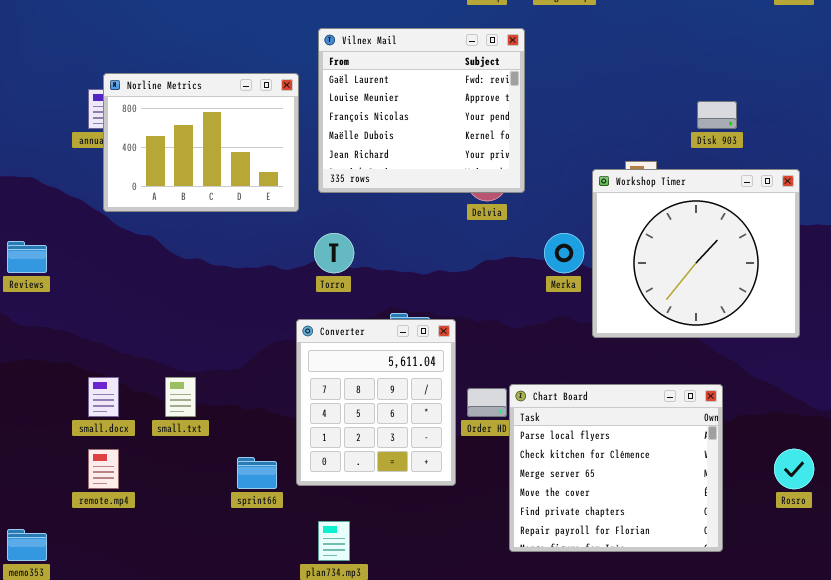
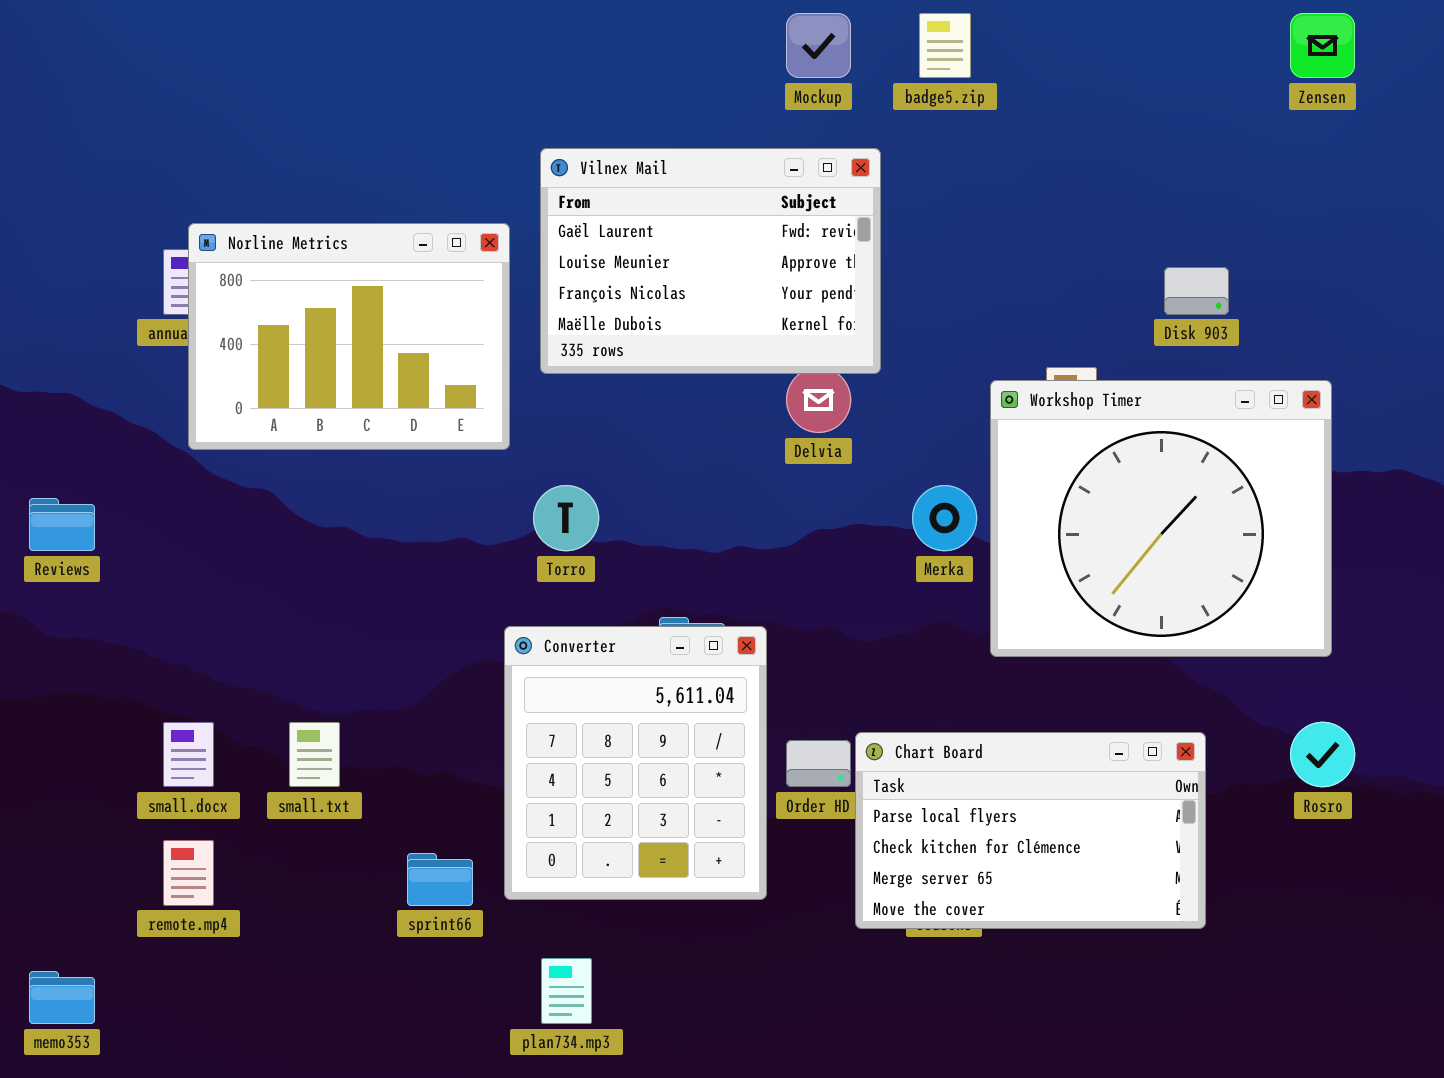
Vilnex Mail: [318,28,525,193] -> [540,148,881,374], resized
Chart Board: [509,384,723,552] -> [855,732,1206,929], resized
Rosro: [774,449,814,489] -> [1290,722,1355,787], moved

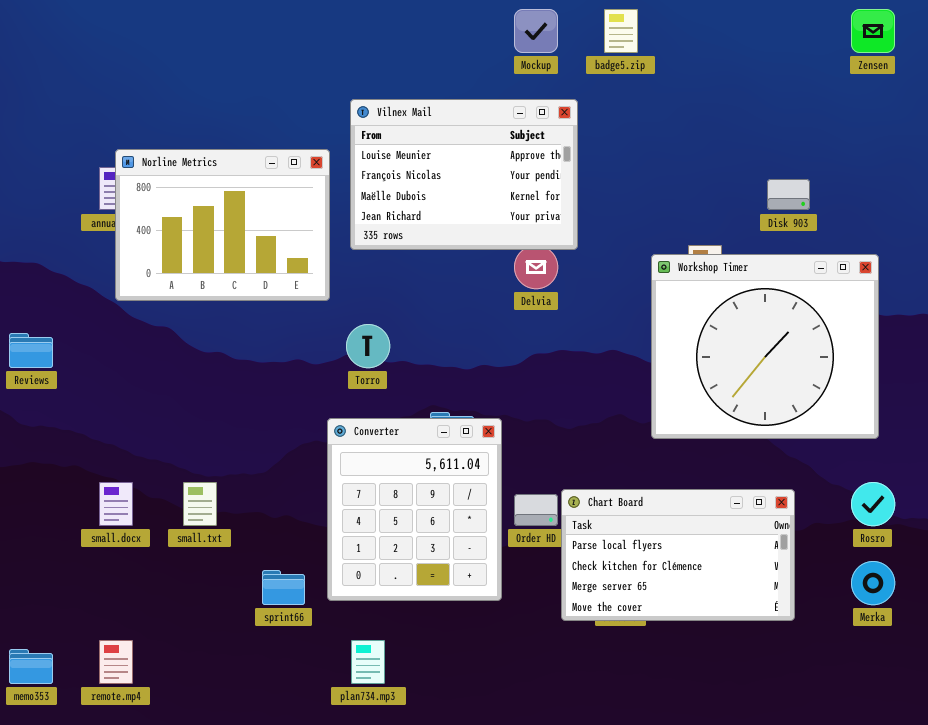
Vilnex Mail: [540,148,881,374] -> [350,99,578,250], scrolled down 1 row
Merka: [912,485,977,551] -> [851,561,895,605], moved
remote.mp4: [163,840,214,906] -> [99,640,133,684], moved

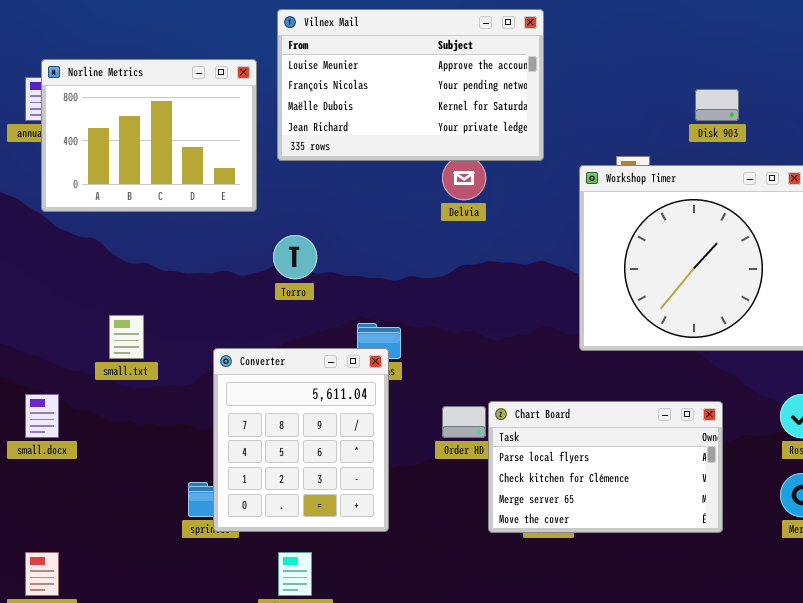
Vilnex Mail: [350,99,578,250] -> [277,9,544,161], resized
Converter: [327,418,502,601] -> [213,348,389,532], moved
small.txt: [183,482,217,526] -> [109,315,144,359], moved

